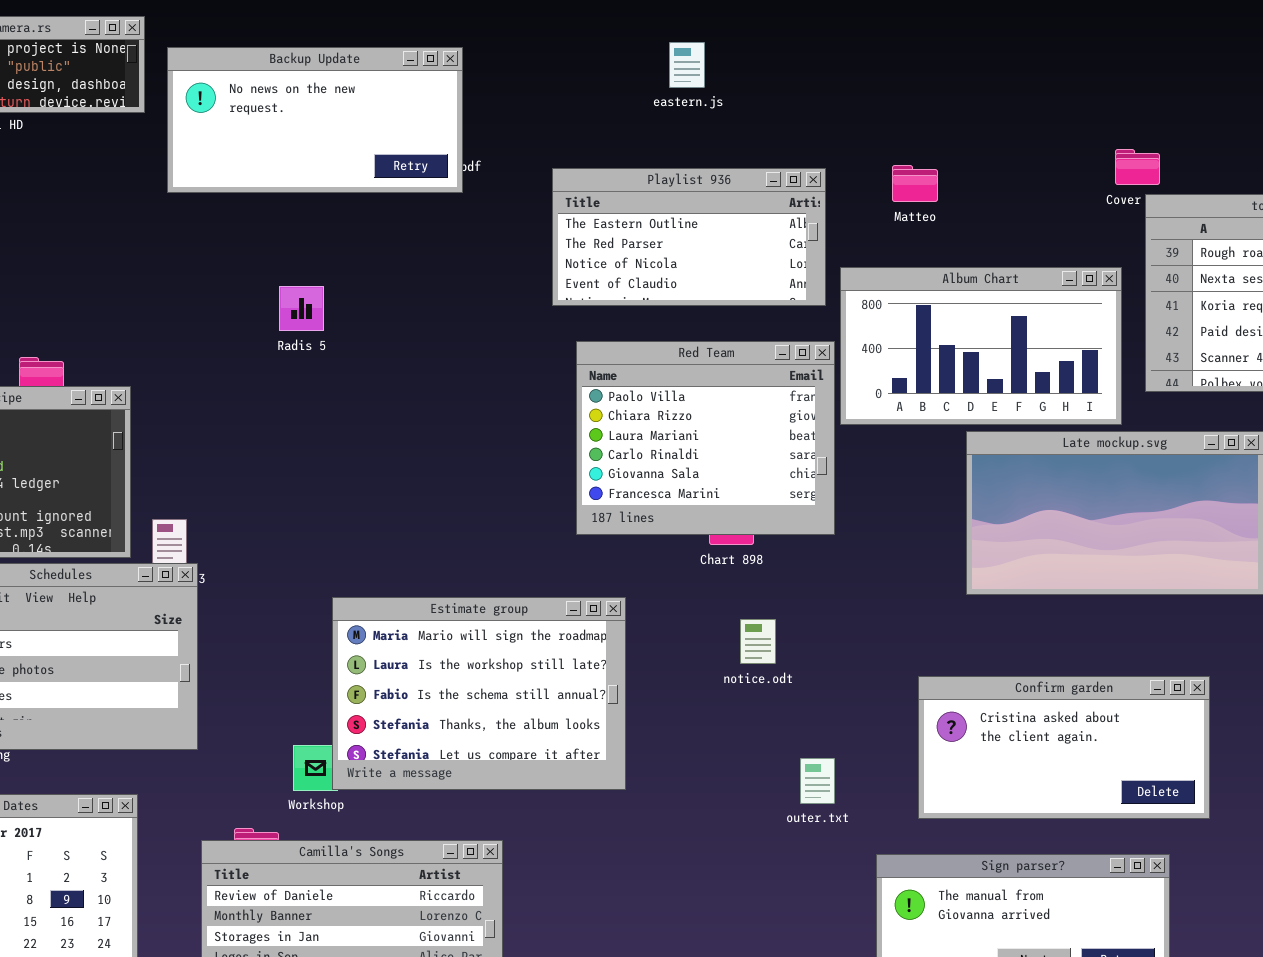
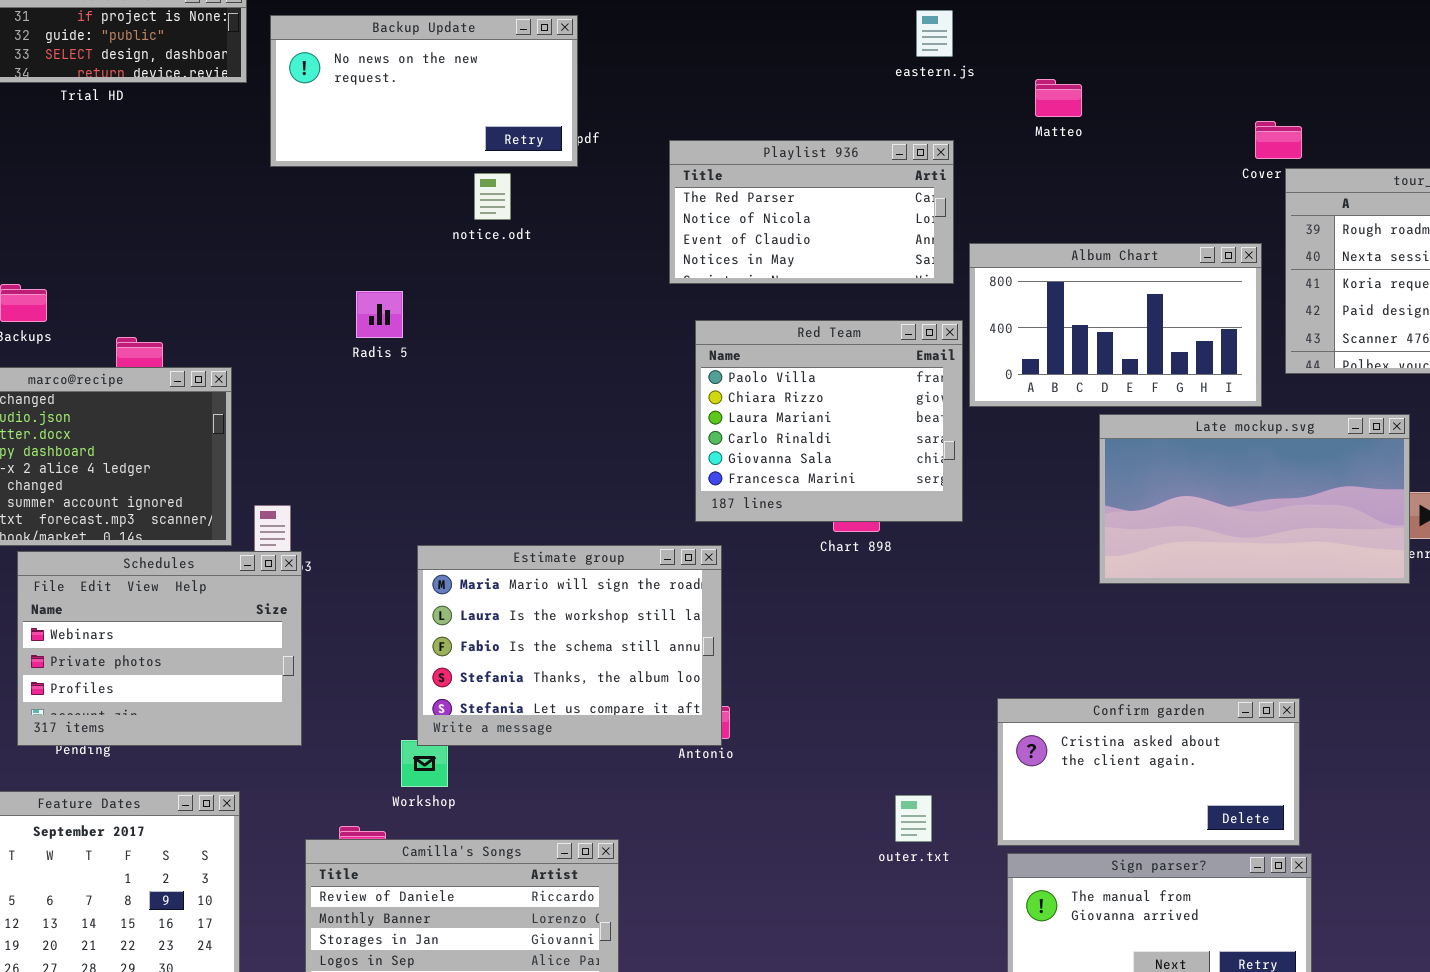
eastern.js: [669,42,705,88] -> [916,10,953,57], moved
Matteo: [892,165,938,202] -> [1035,79,1082,117], moved
Playlist 936: [552,168,826,306] -> [669,140,954,284], scrolled down 1 row
Radis 5: [279,286,324,331] -> [356,291,403,338], moved
Estimate group: [332,597,626,790] -> [417,545,722,746], moved
notice.odt: [740,619,776,664] -> [474,173,511,220], moved
Confirm garden: [918,676,1210,819] -> [997,698,1300,846], moved
outer.txt: [800,758,835,804] -> [895,795,932,842], moved

